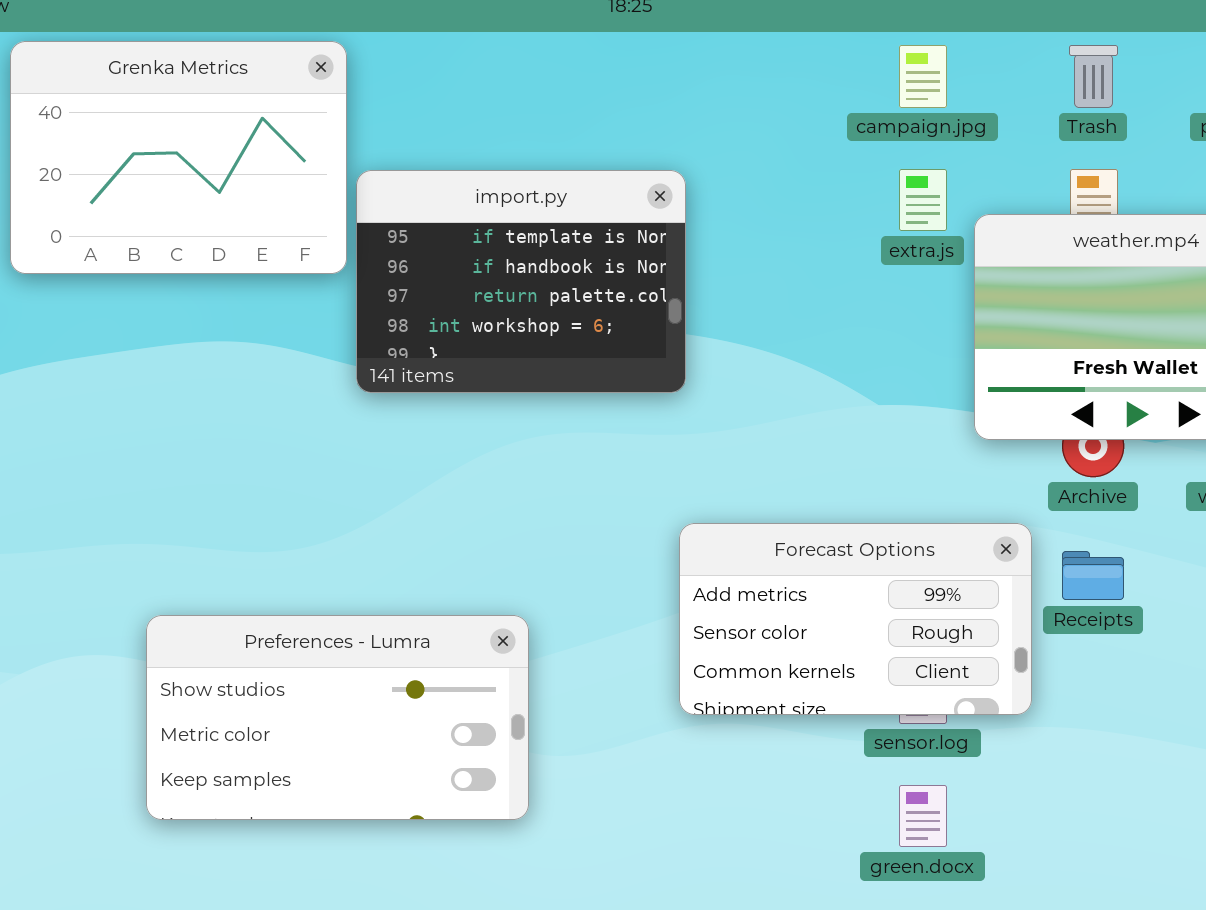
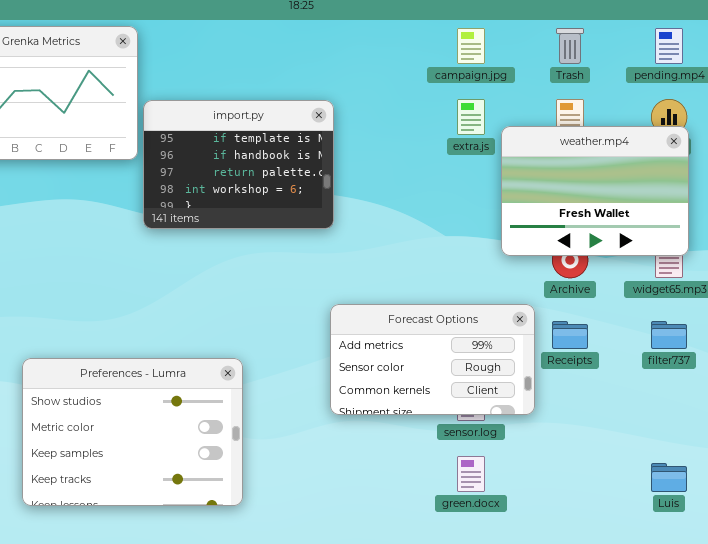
Preferences - Lumra: [146,615,529,820] -> [22,358,243,506], resized

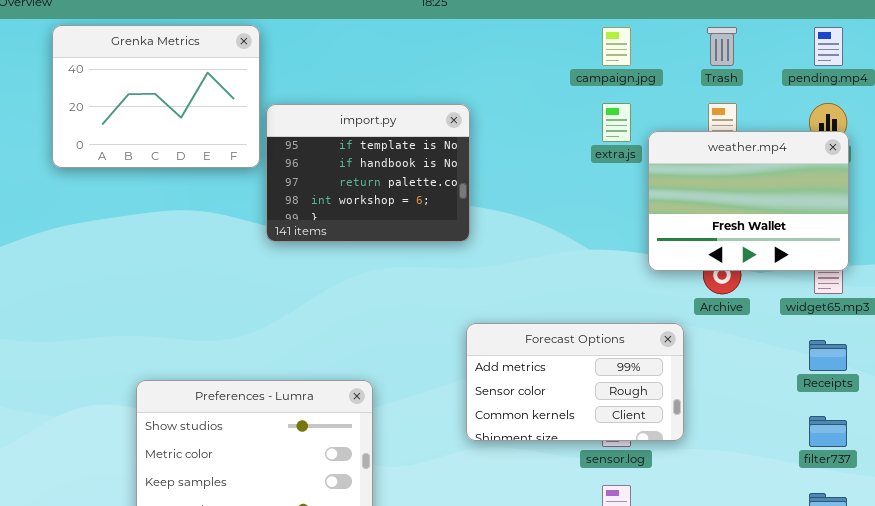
Receipts: [552,321,588,349] -> [809,340,847,371], moved
filter737: [651,321,687,349] -> [809,416,847,447], moved

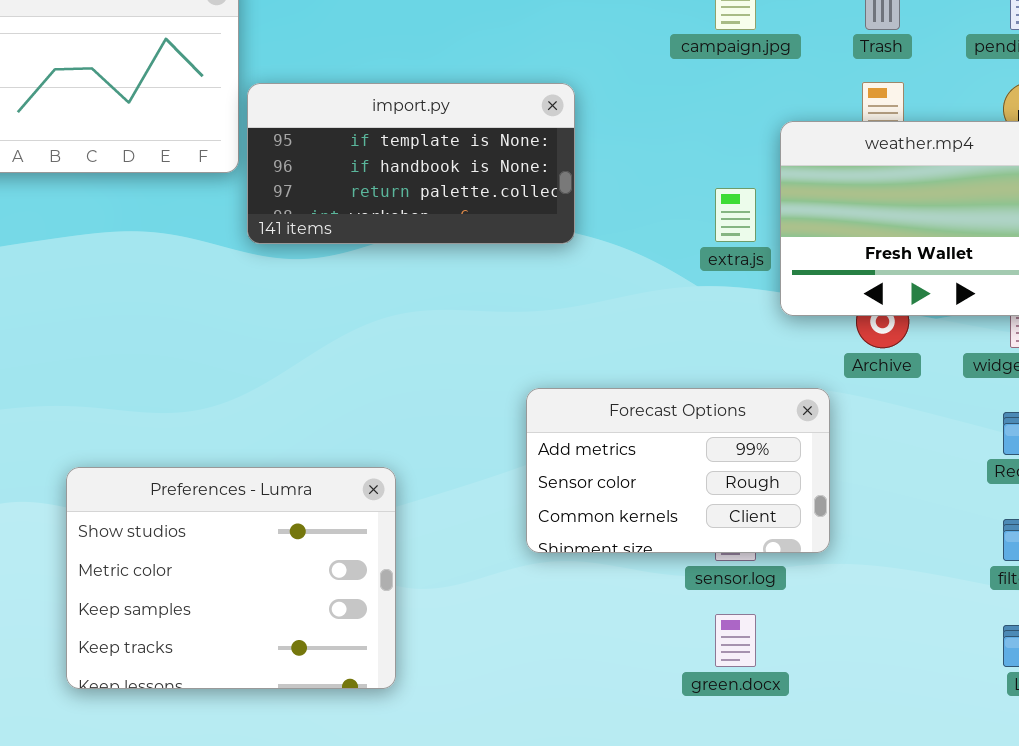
extra.js: [602,103,631,142] -> [715,188,756,242], moved
import.py: [266,104,470,242] -> [247,83,575,244], resized

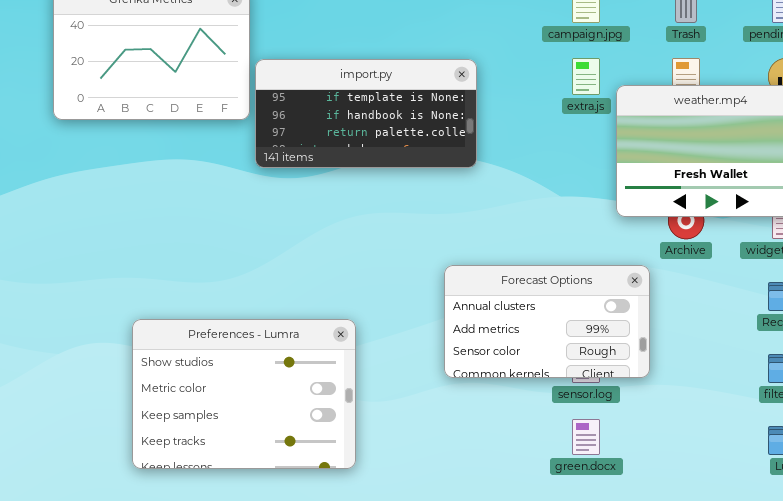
extra.js: [715,188,756,242] -> [572,58,600,95], moved
Forecast Options: [526,388,830,553] -> [444,265,650,378], scrolled up 1 row

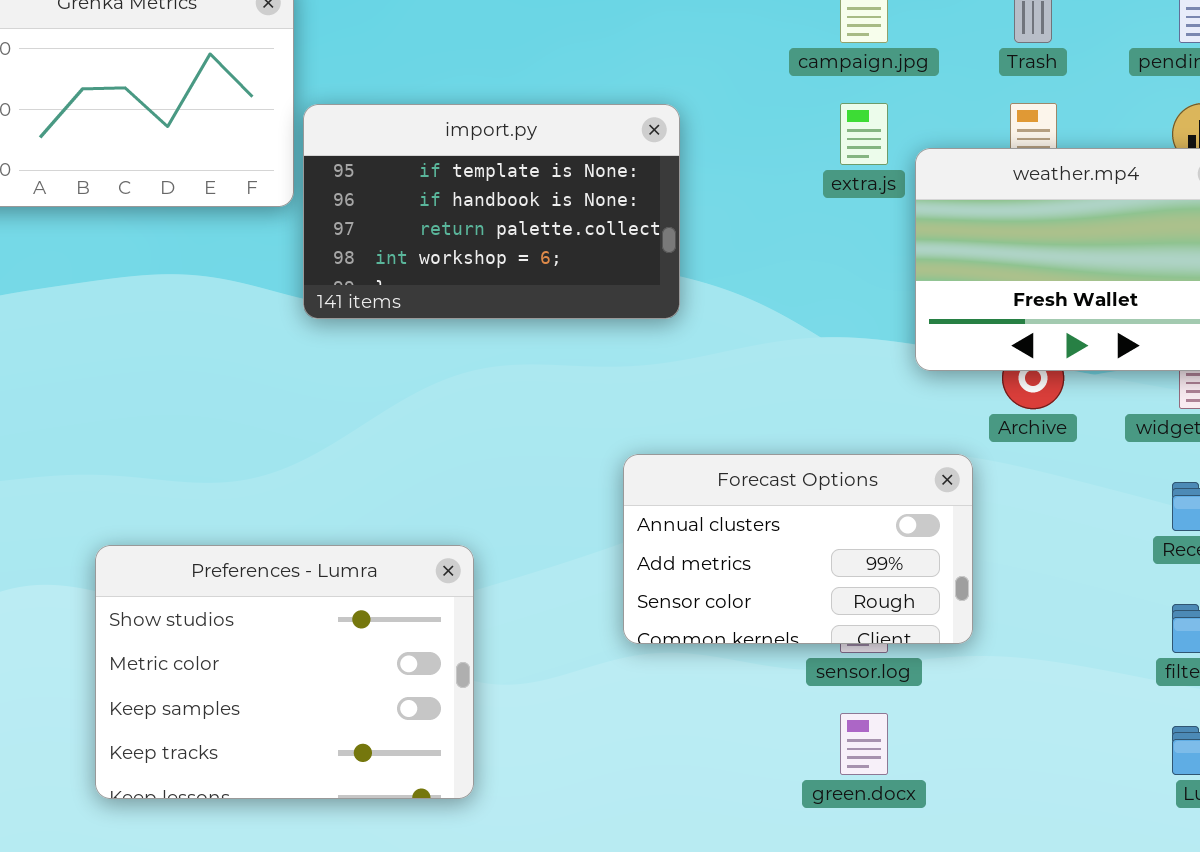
import.py: [255,59,477,168] -> [303,104,680,319], resized

